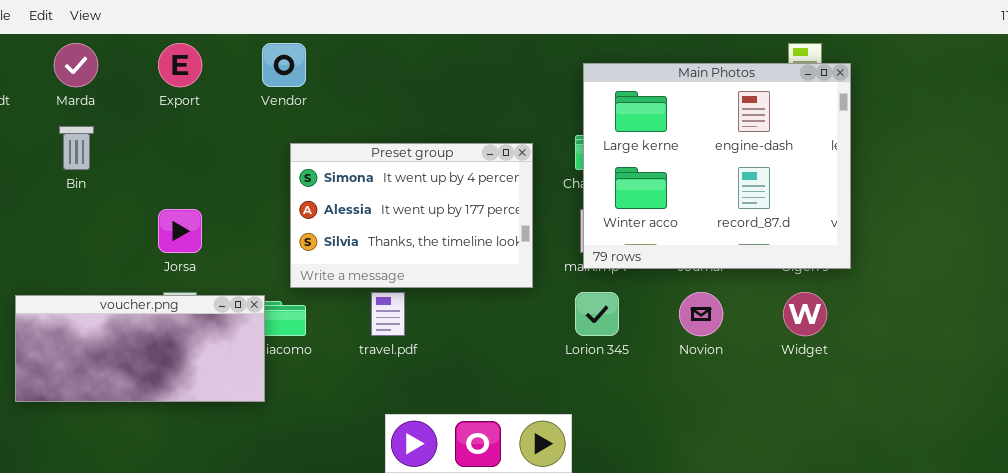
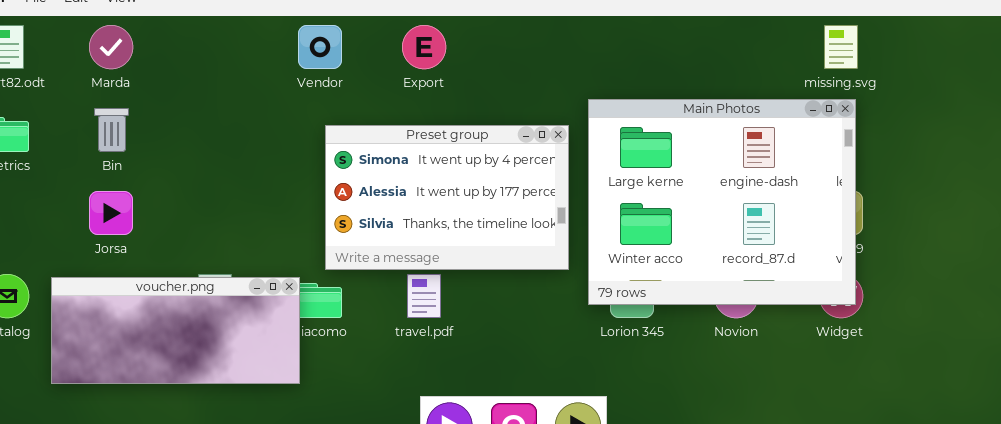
Export: [158,43,202,87] -> [402,25,446,69], moved
Main Photos: [583,63,851,269] -> [588,99,856,305], moved
Jorsa: [158,209,202,253] -> [89,191,133,235], moved

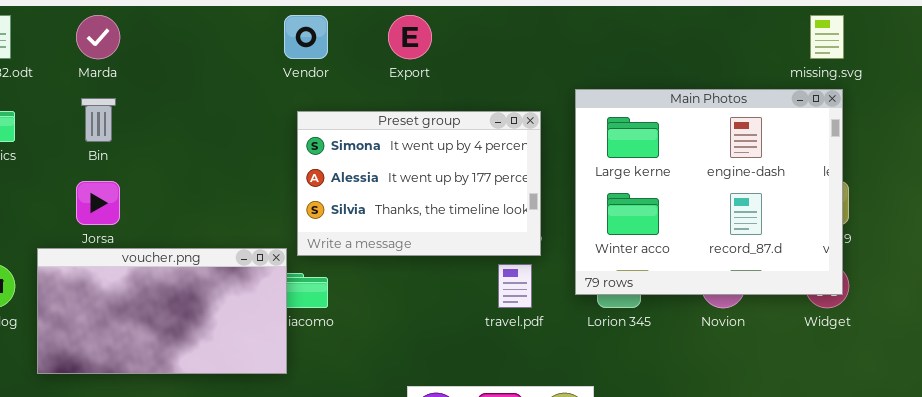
Preset group: [325,125,569,270] -> [297,111,541,256], moved
travel.pdf: [407,274,441,318] -> [498,264,532,308], moved
voucher.png: [51,277,300,384] -> [37,248,287,374], resized

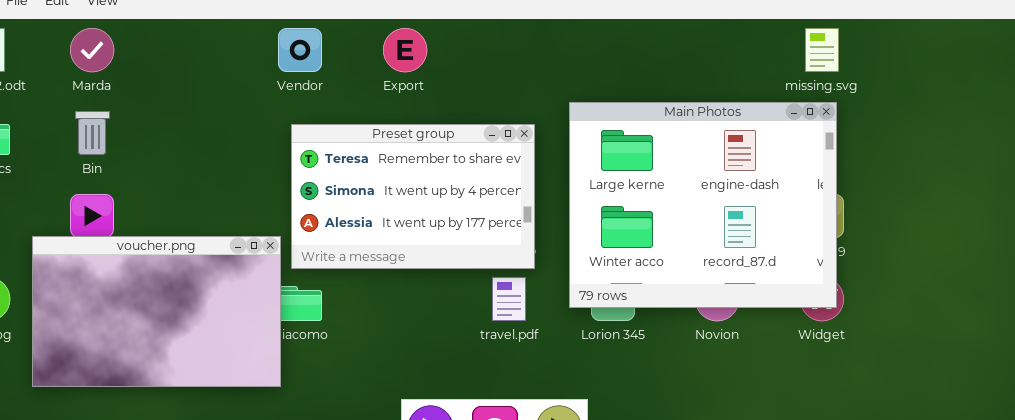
Preset group: [297,111,541,256] -> [291,124,535,269], scrolled up 1 row
voucher.png: [37,248,287,374] -> [32,236,281,387], resized

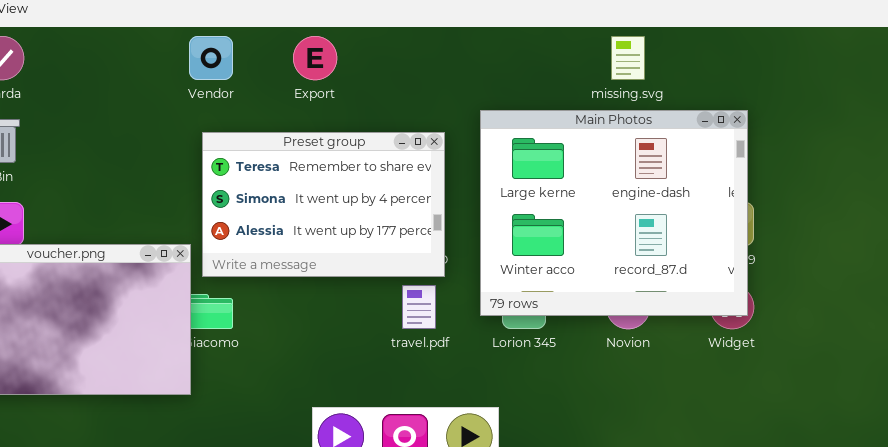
missing.svg: [805,28,839,72] -> [611,36,645,80], moved

